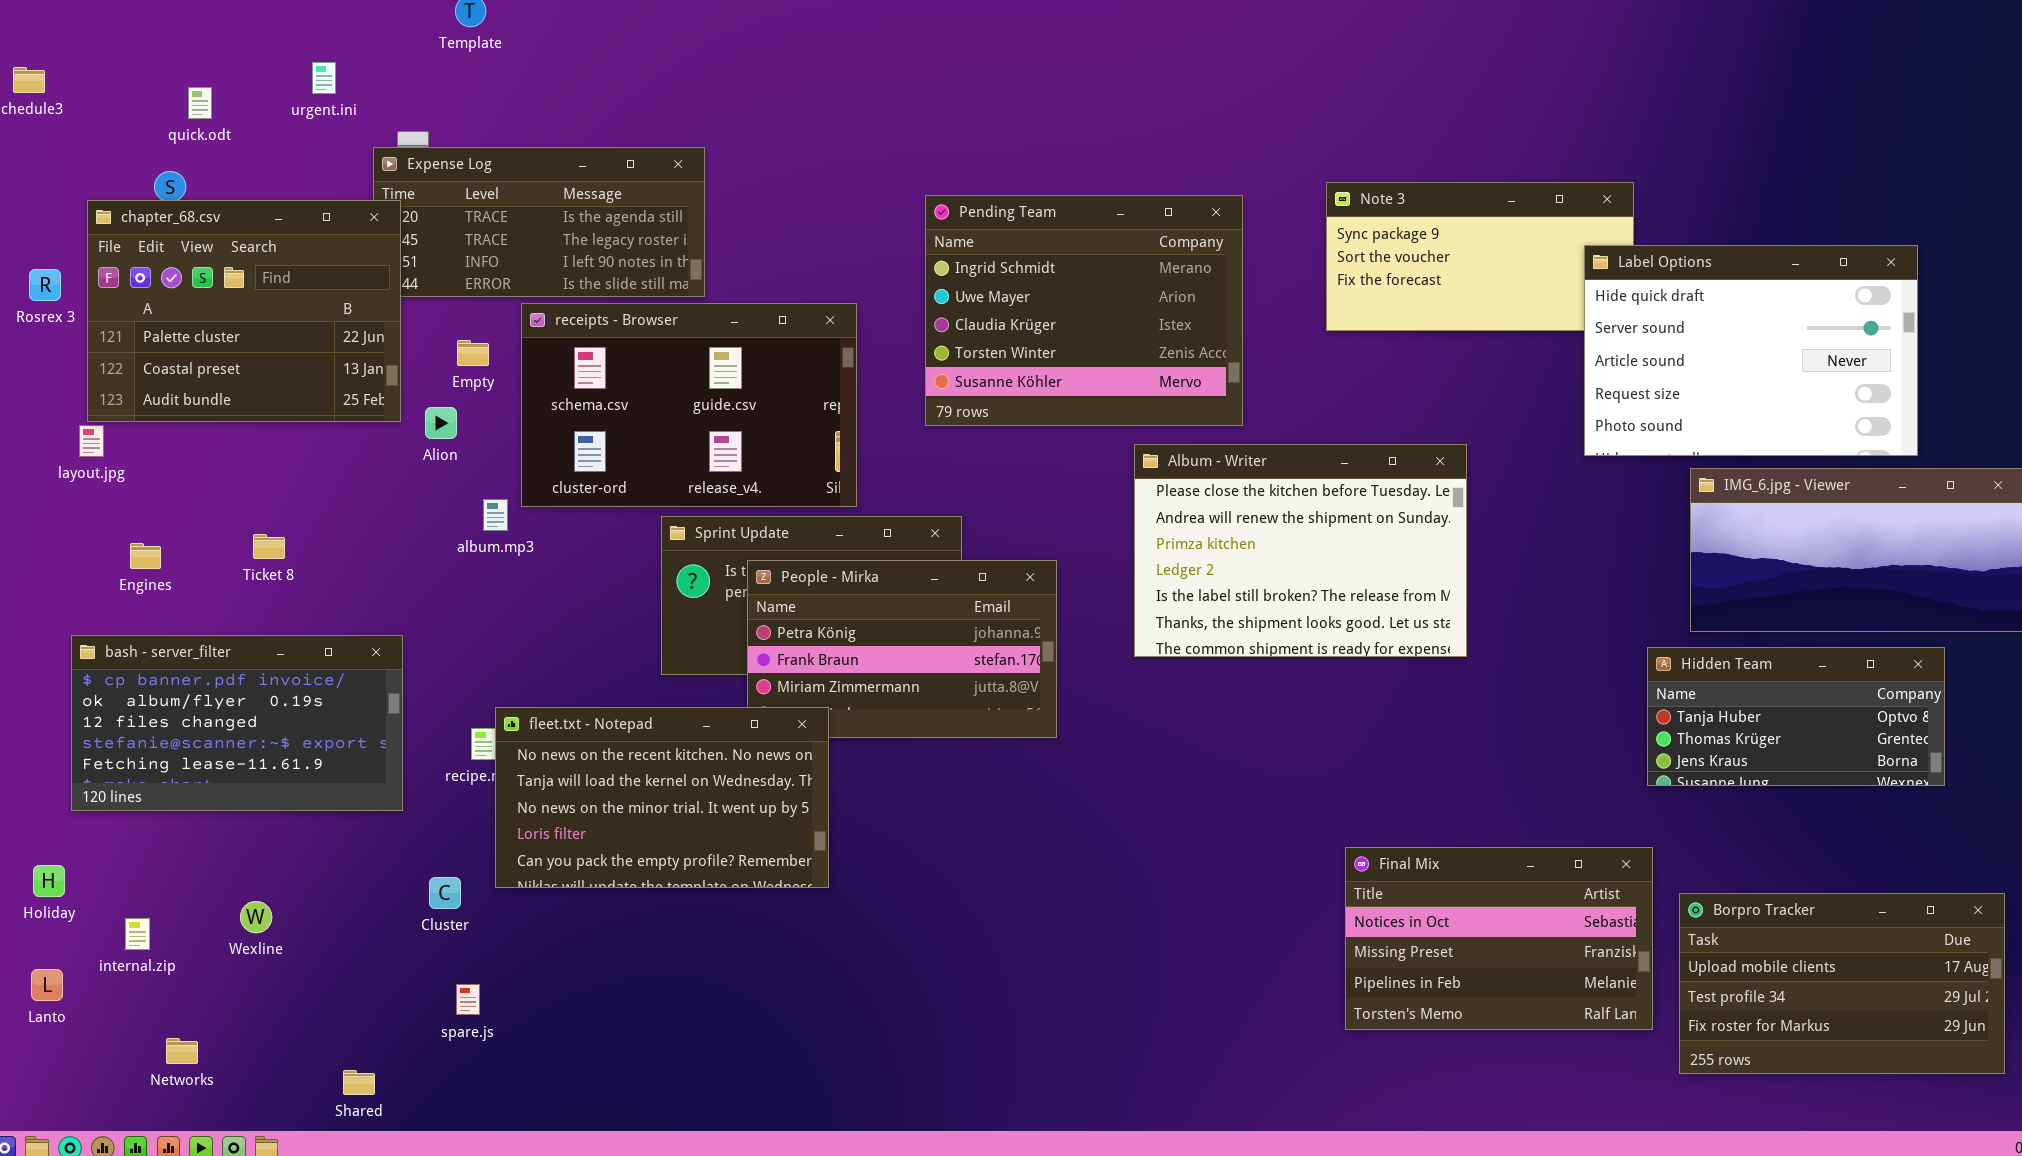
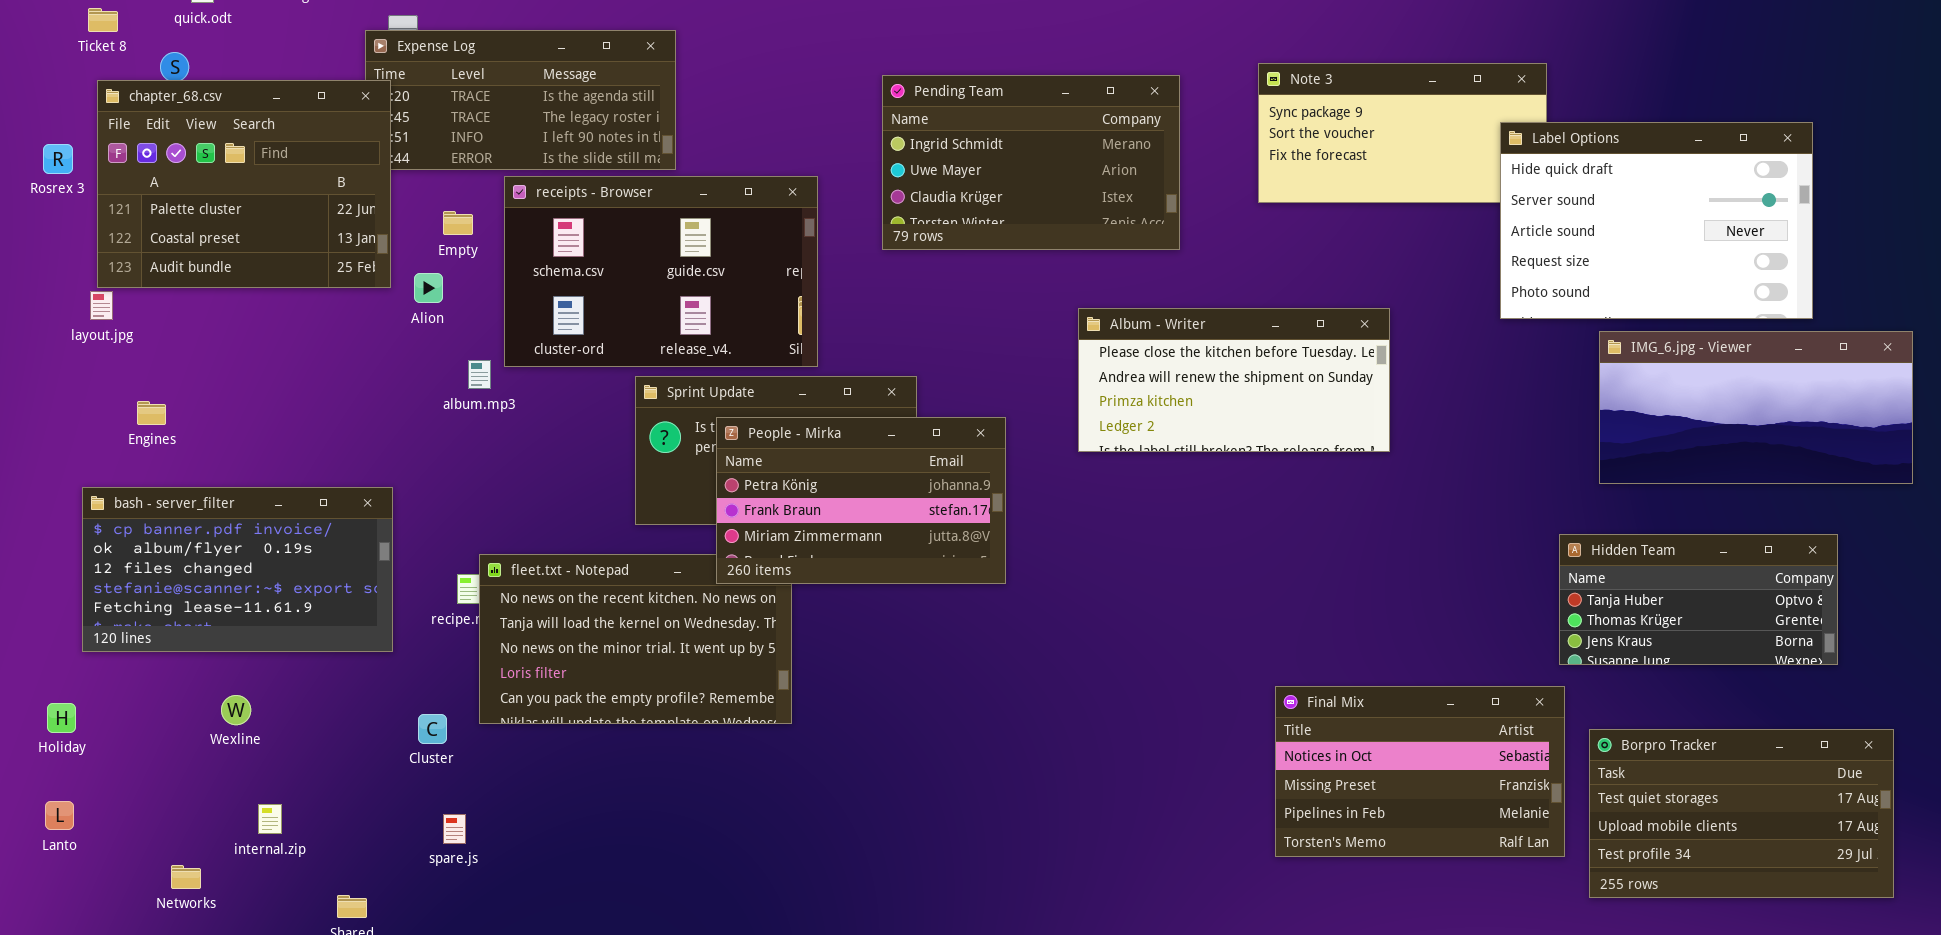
Pending Team: [925,195,1243,426] -> [882,75,1180,250], resized
Album - Writer: [1134,444,1467,657] -> [1078,308,1390,452], resized
Ticket 8: [253,534,285,559] -> [88,8,118,32], moved
People - Mirka: [747,560,1057,738] -> [716,417,1006,584], raised
Hidden Team: [1647,647,1945,786] -> [1559,534,1838,665], moved
Borpro Tracker: [1679,893,2005,1074] -> [1589,729,1894,898], scrolled up 1 row
Wexline: [240,901,272,933] -> [221,695,251,725], moved
internal.zip: [125,918,150,950] -> [258,804,282,834], moved

